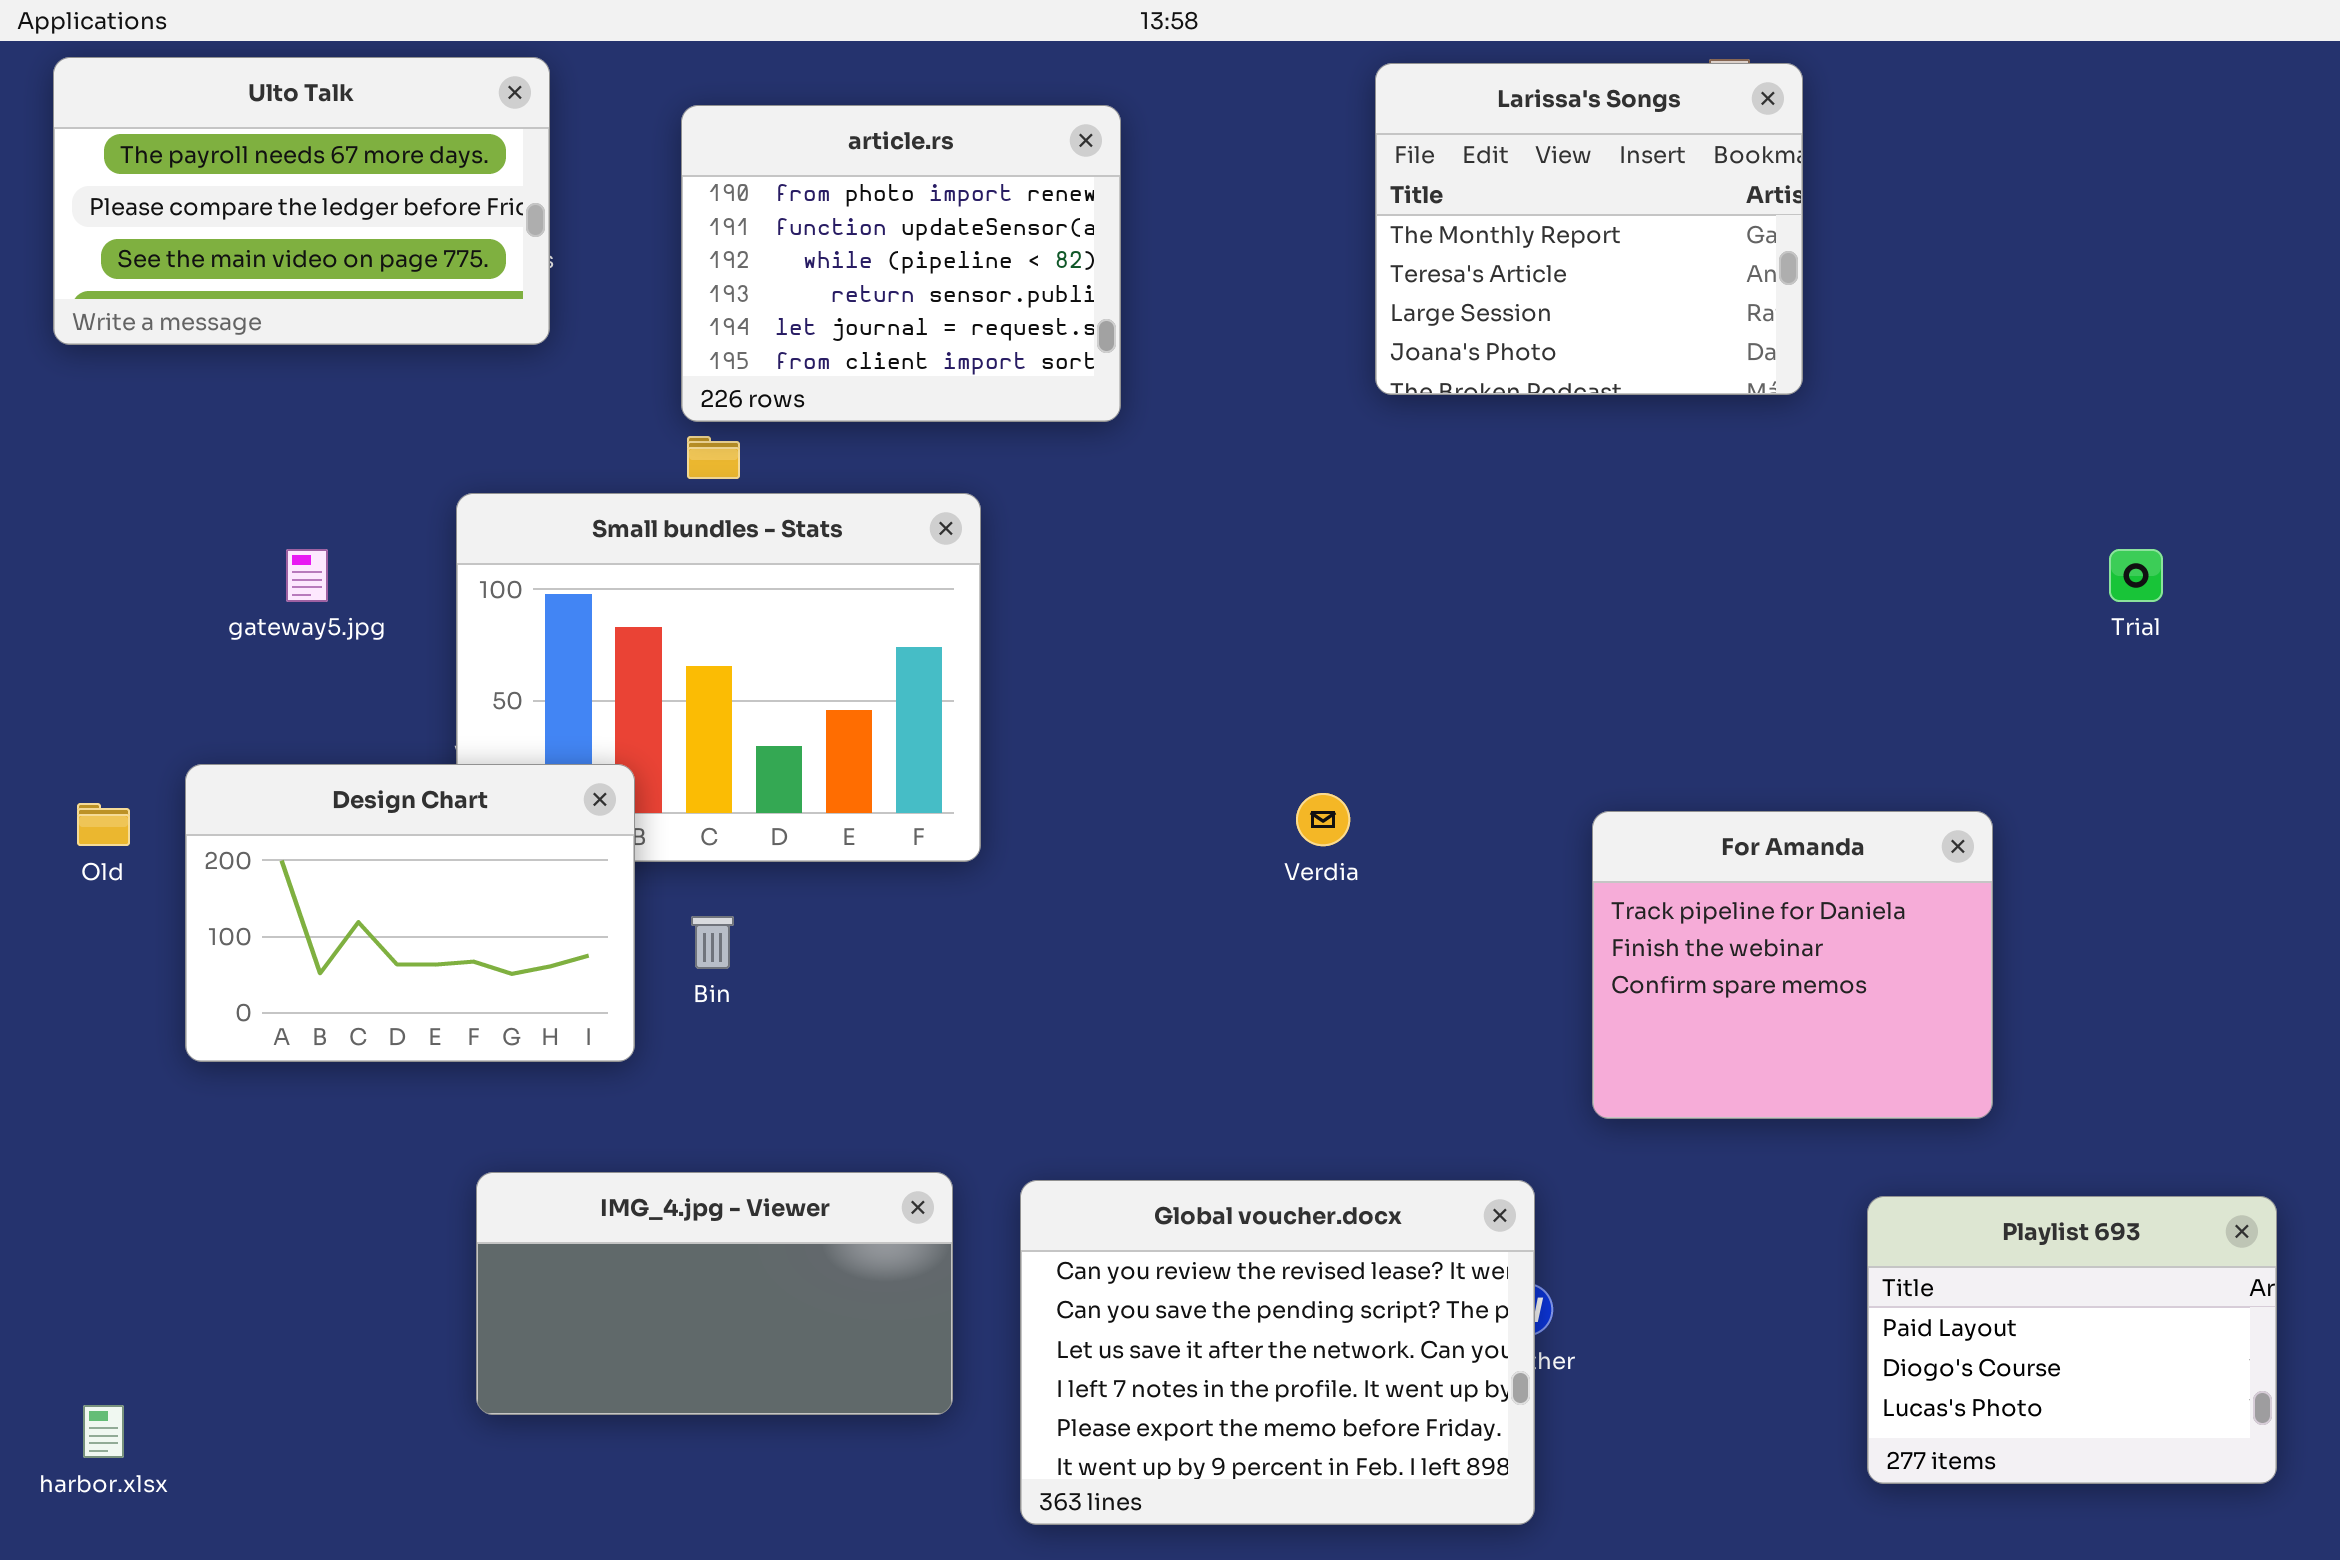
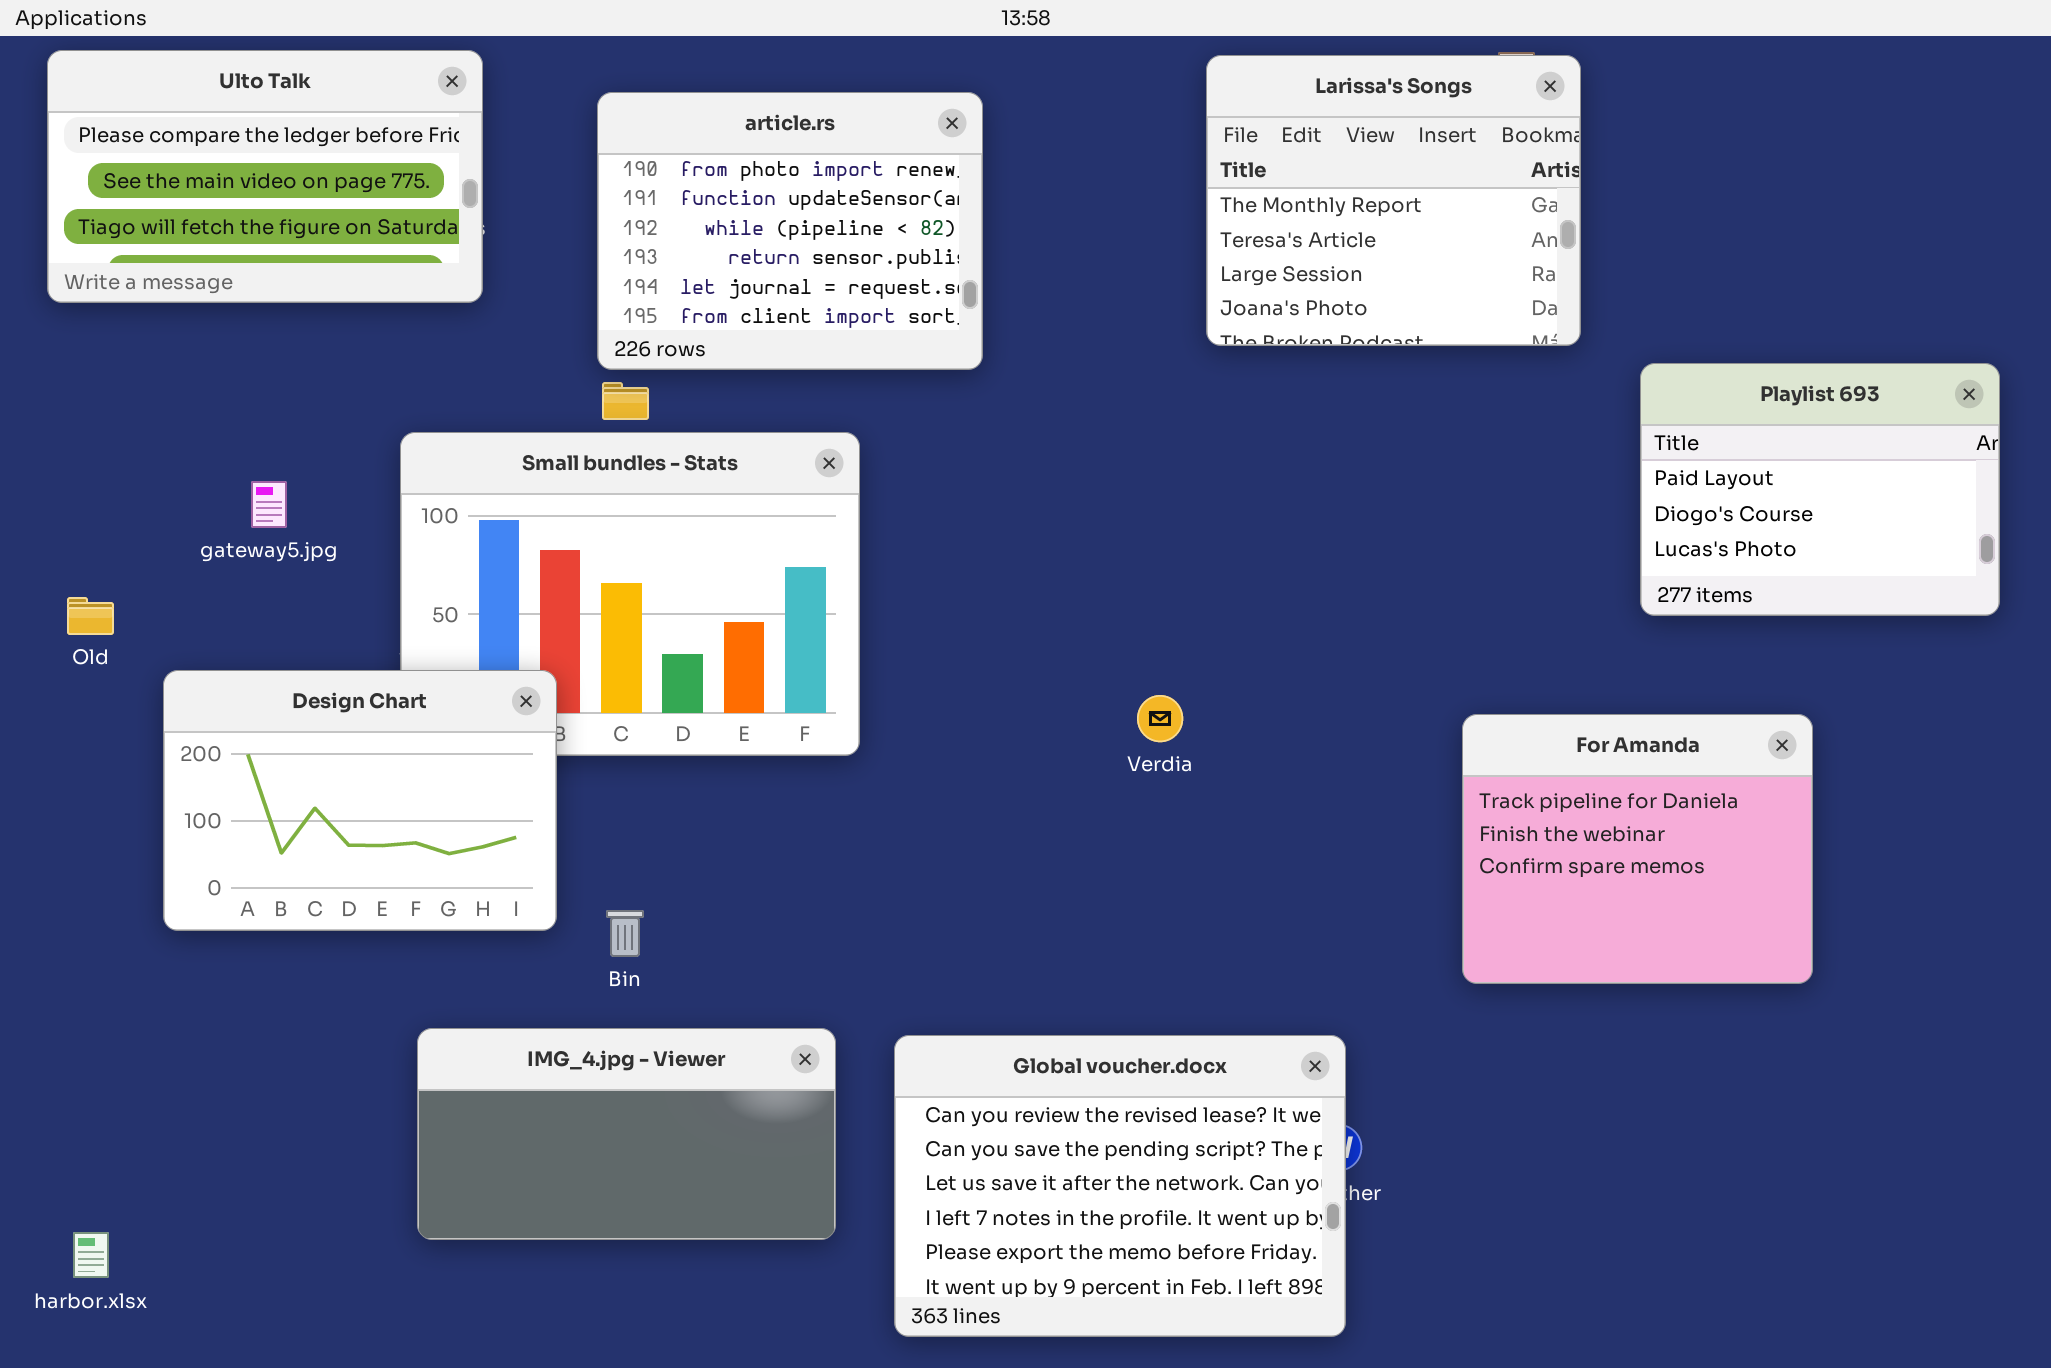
Ulto Talk: [53,57,550,345] -> [47,50,483,303], scrolled down 1 row
Old: [77,803,130,846] -> [67,597,114,635], moved
For Amanda: [1592,811,1993,1119] -> [1462,714,1813,984], moved
Bin: [691,916,734,969] -> [606,910,644,957], moved
Playlist 693: [1867,1196,2277,1484] -> [1640,363,2000,616], moved

